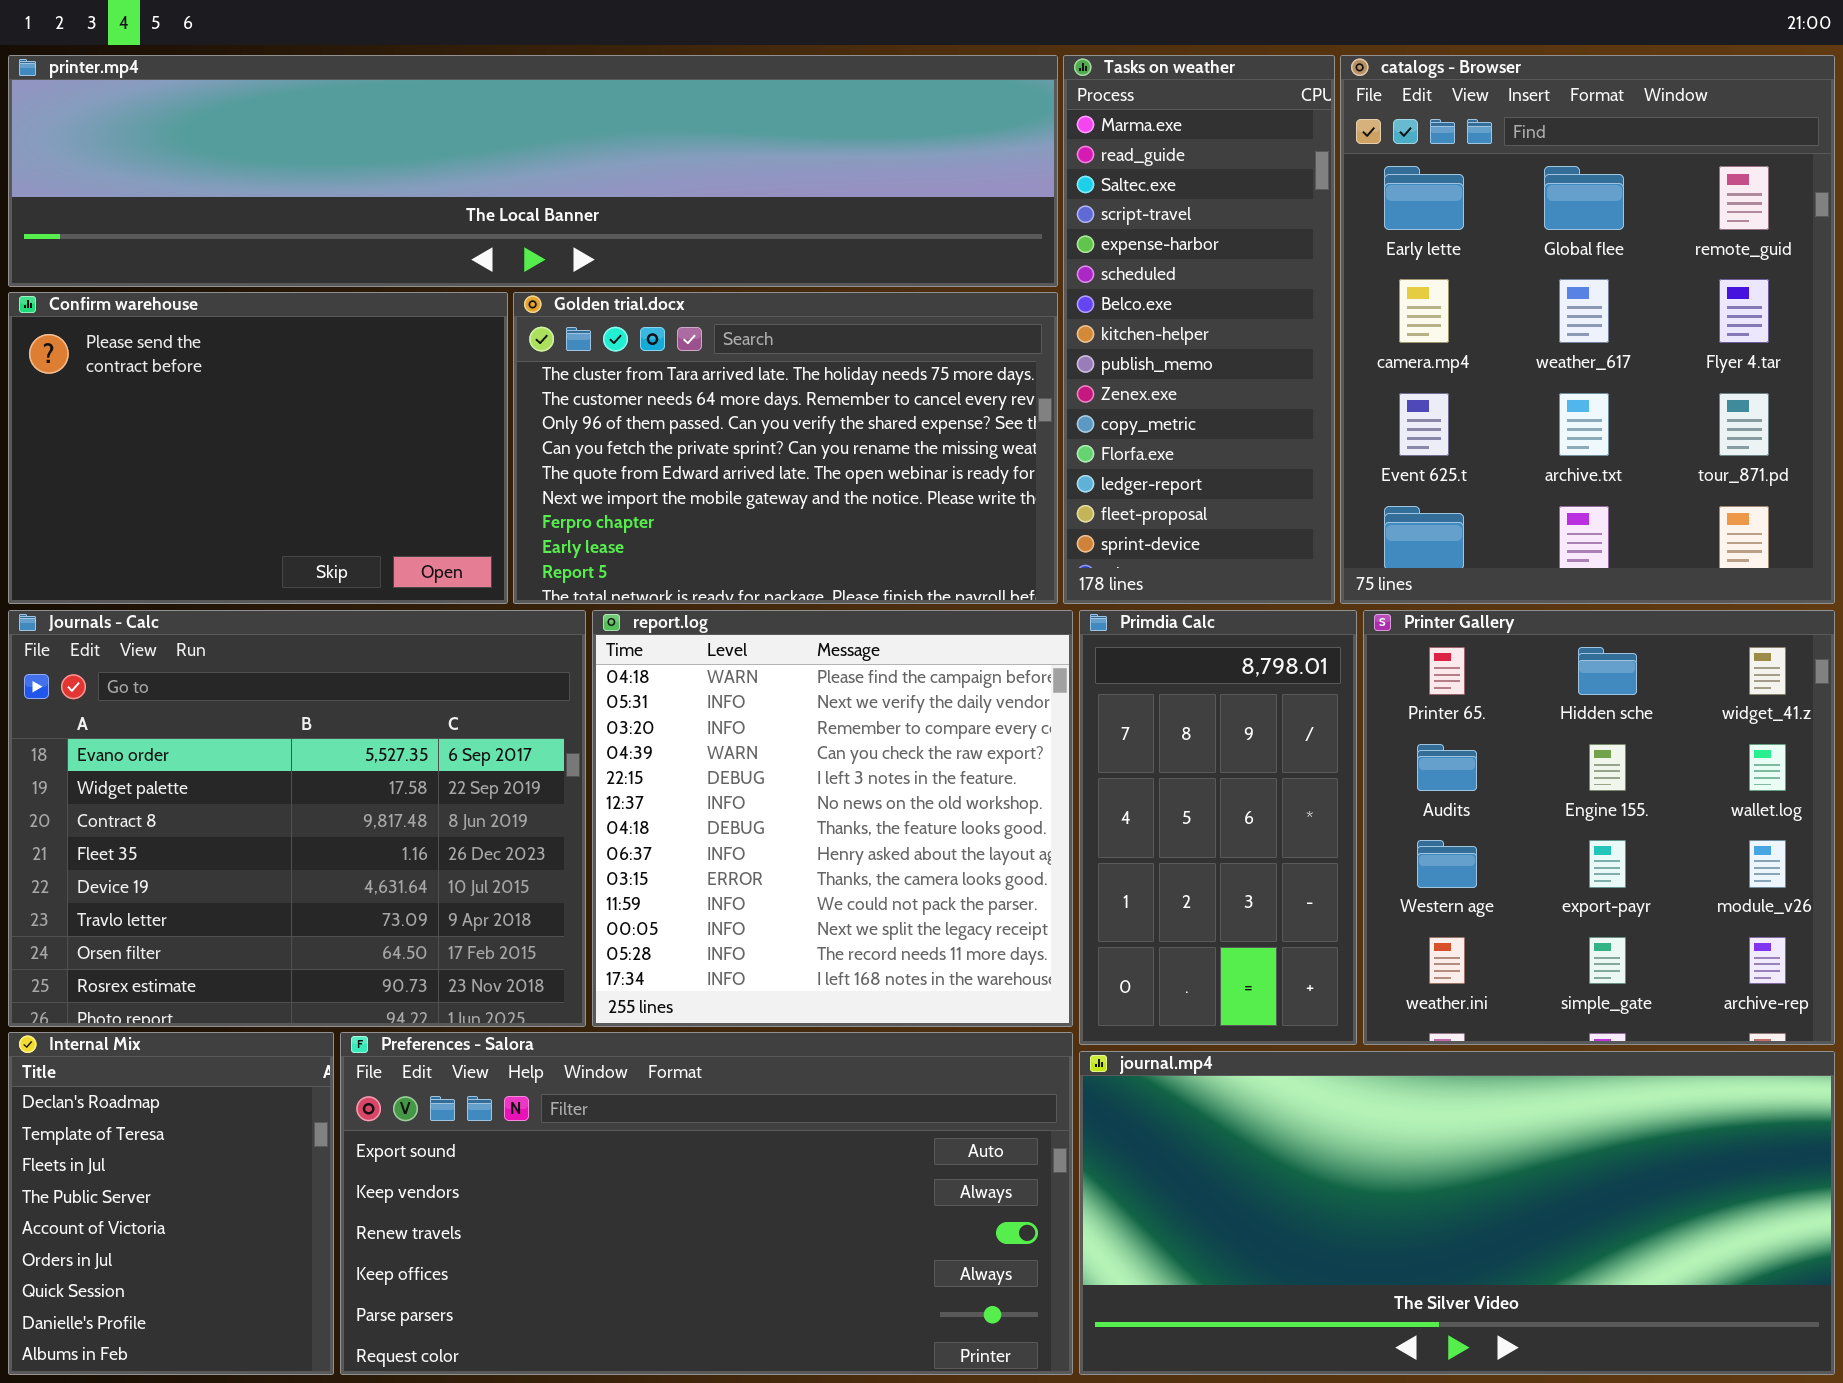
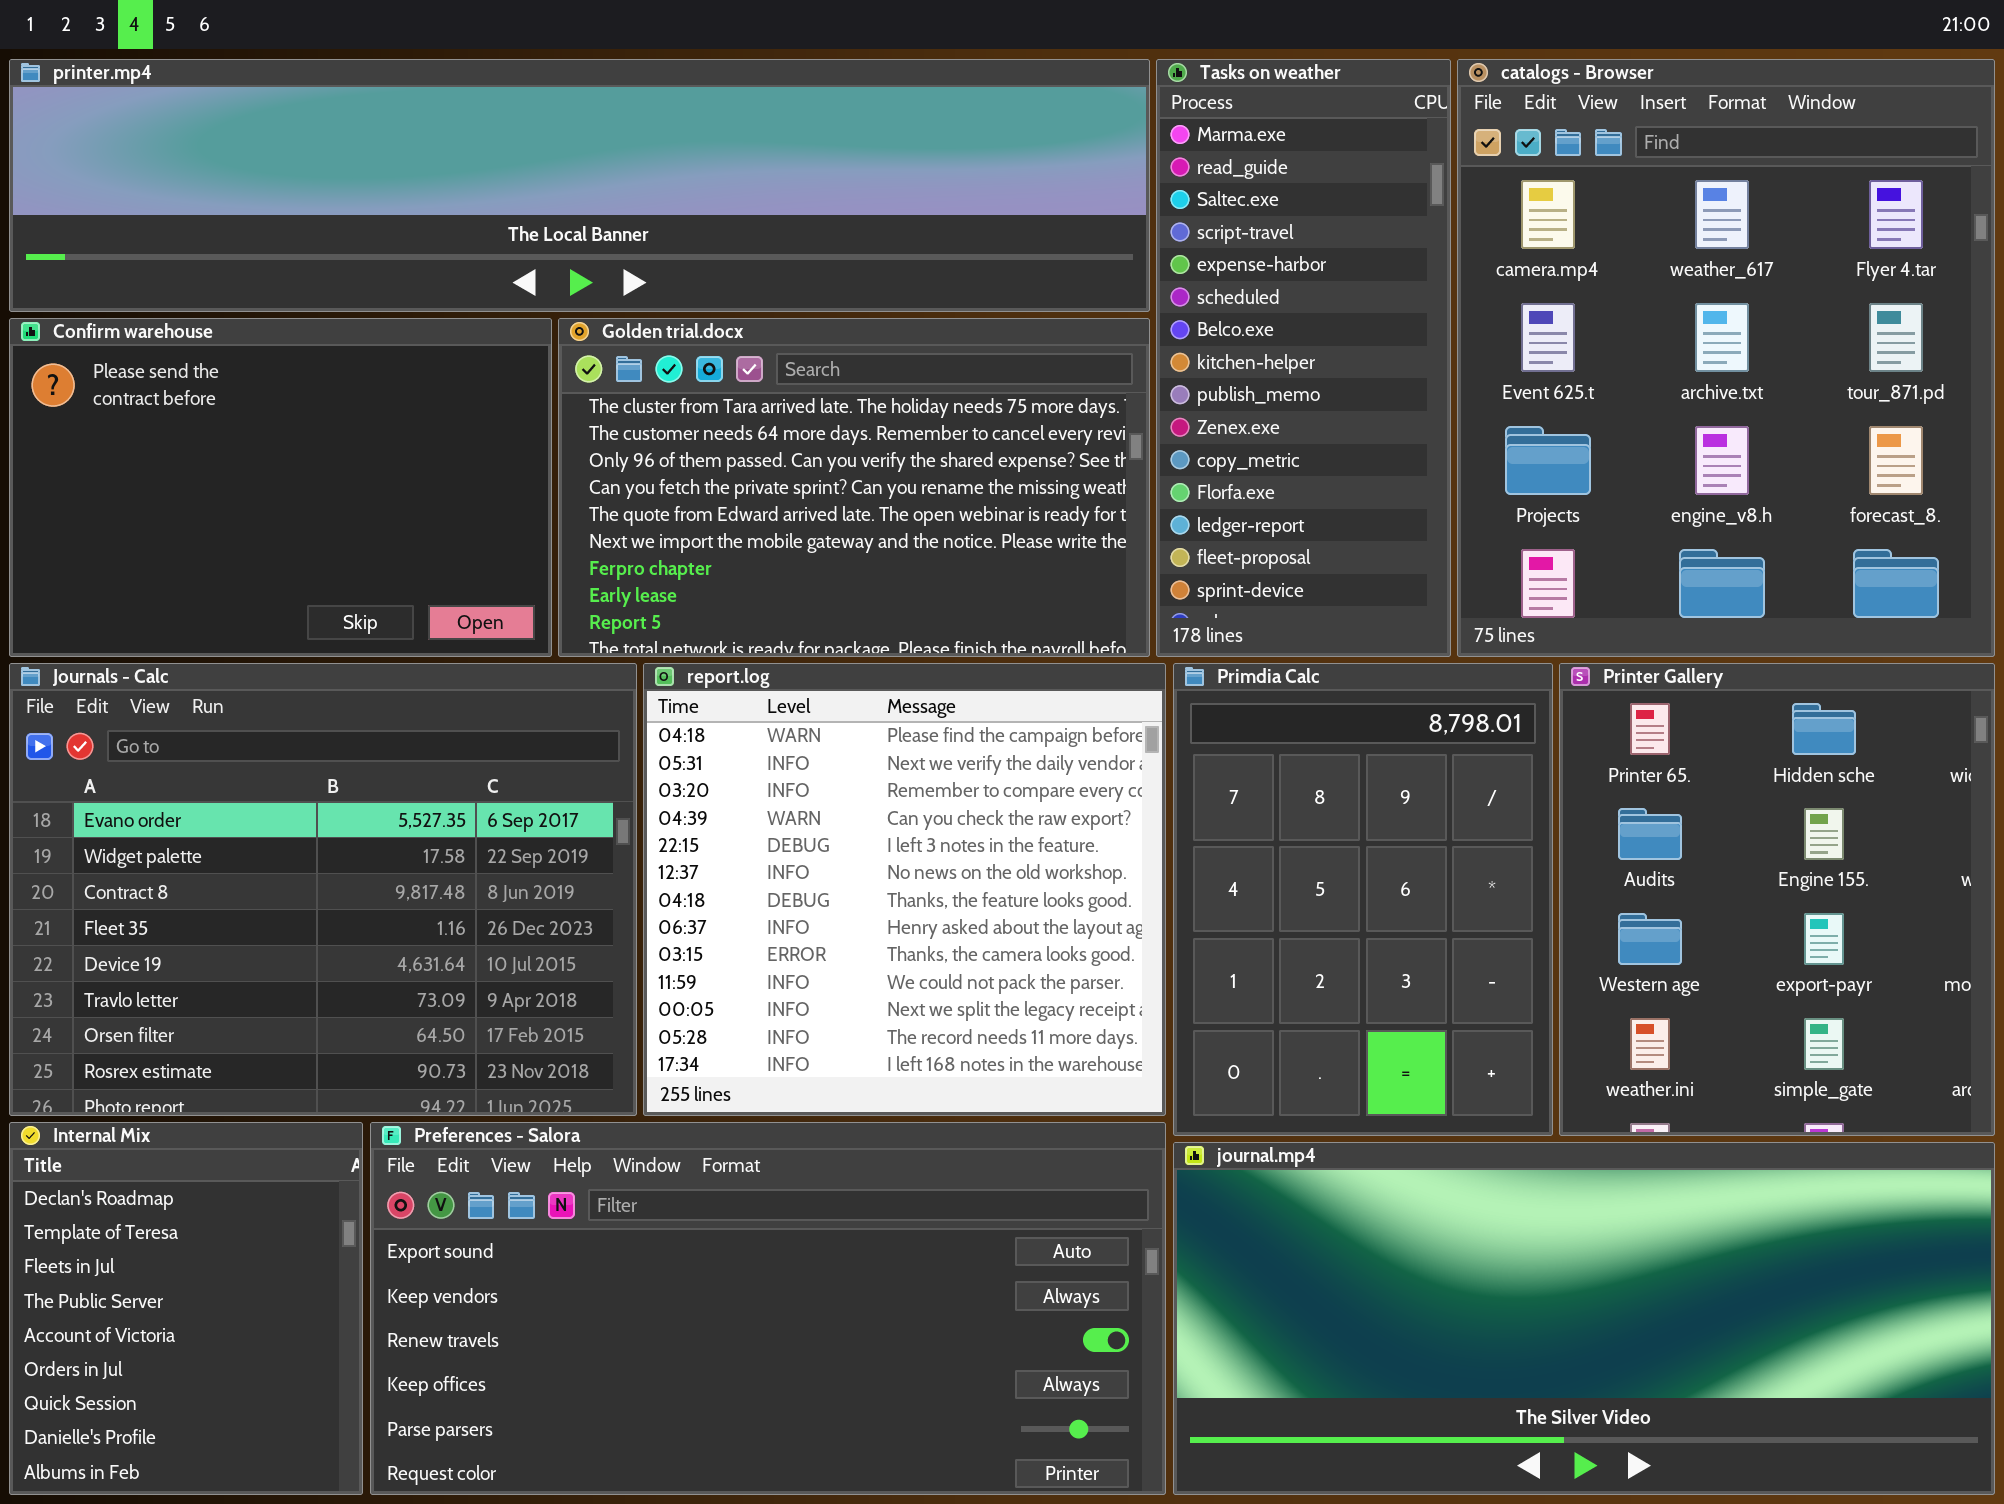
catalogs - Browser: [1340,55,1835,604] -> [1457,59,1995,657], scrolled down 1 row
Primdia Calc: [1079,610,1357,1045] -> [1173,663,1553,1136], resized
Printer Gallery: [1363,610,1835,1045] -> [1559,663,1995,1136], resized

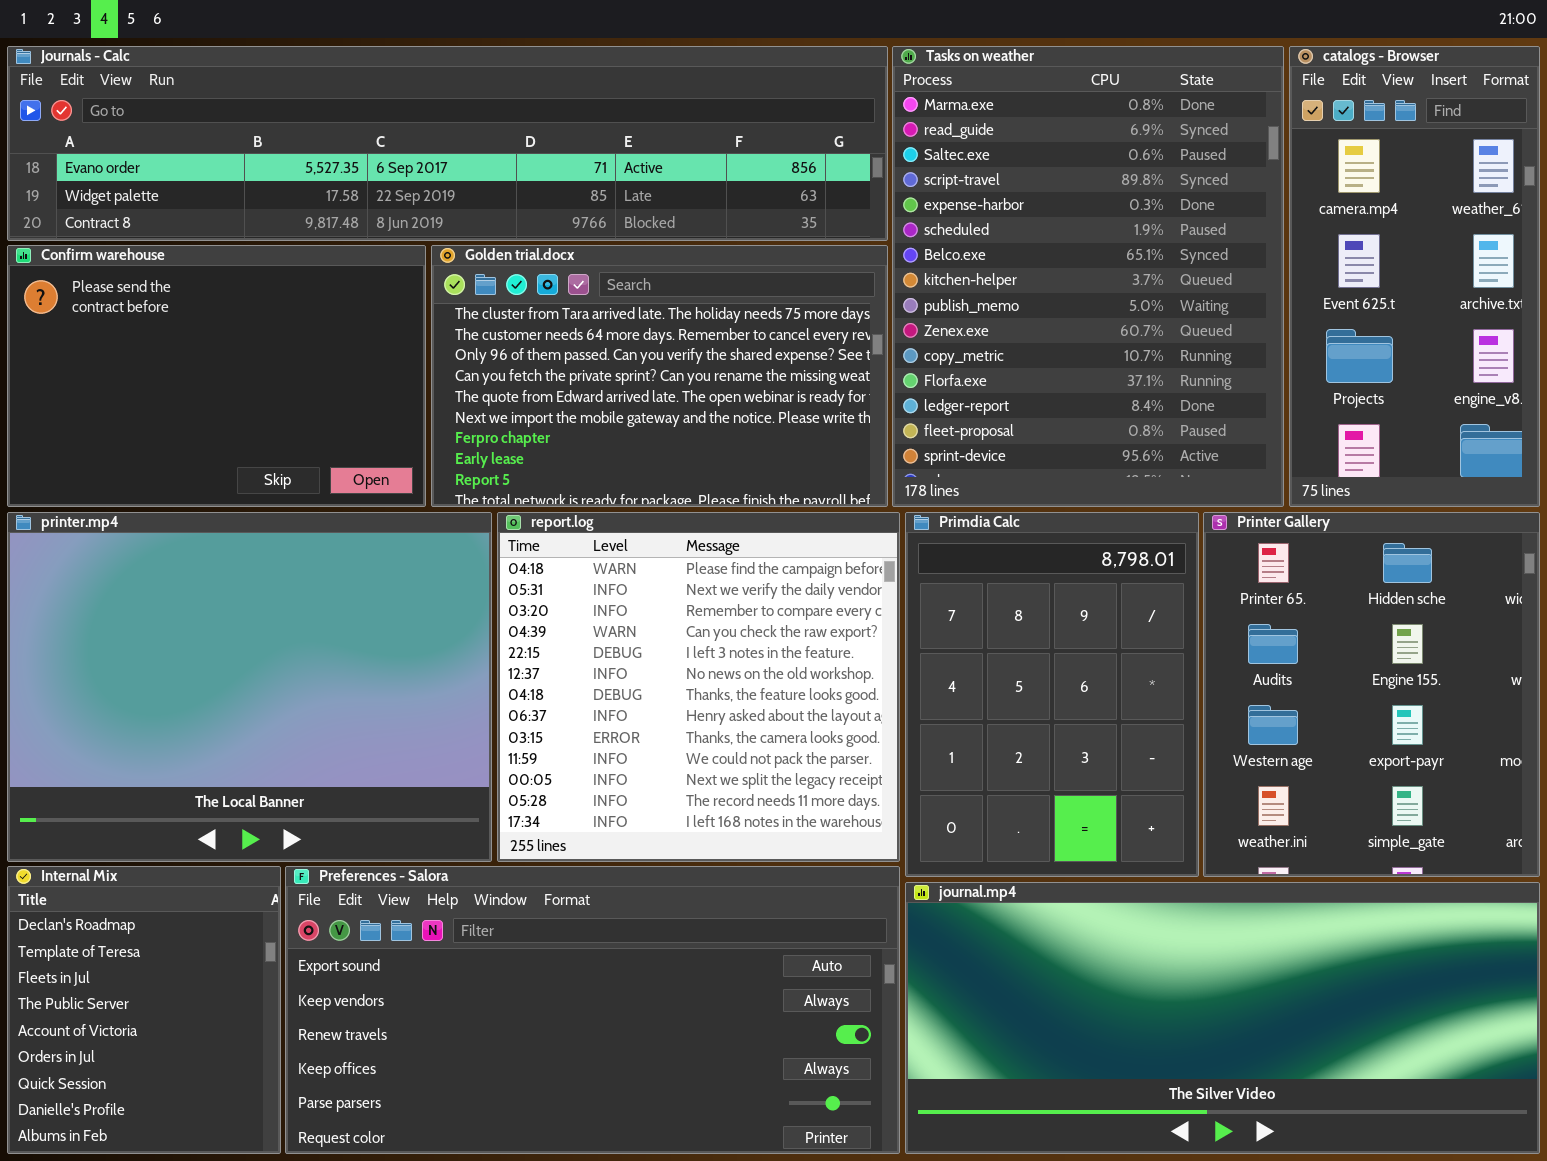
printer.mp4: [9,59,1150,312] -> [7,512,492,862], moved, resized
Tasks on weather: [1156,59,1451,657] -> [892,46,1284,507], resized
catalogs - Browser: [1457,59,1995,657] -> [1289,46,1540,507], resized
Journals - Calc: [9,663,637,1116] -> [7,46,888,241], moved, resized

